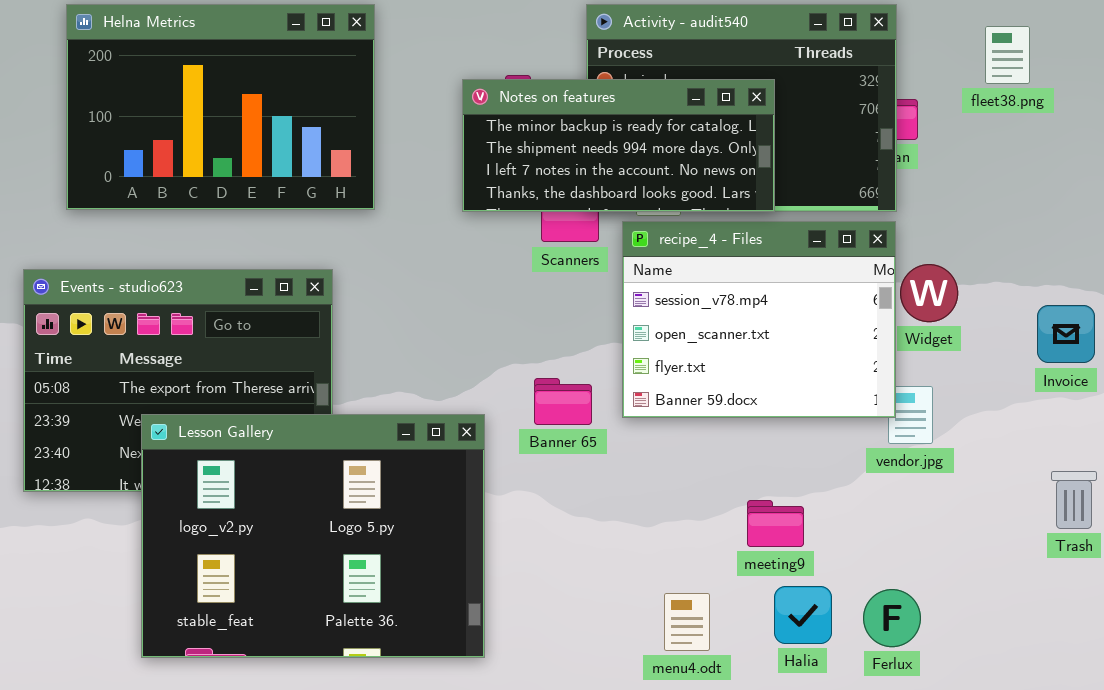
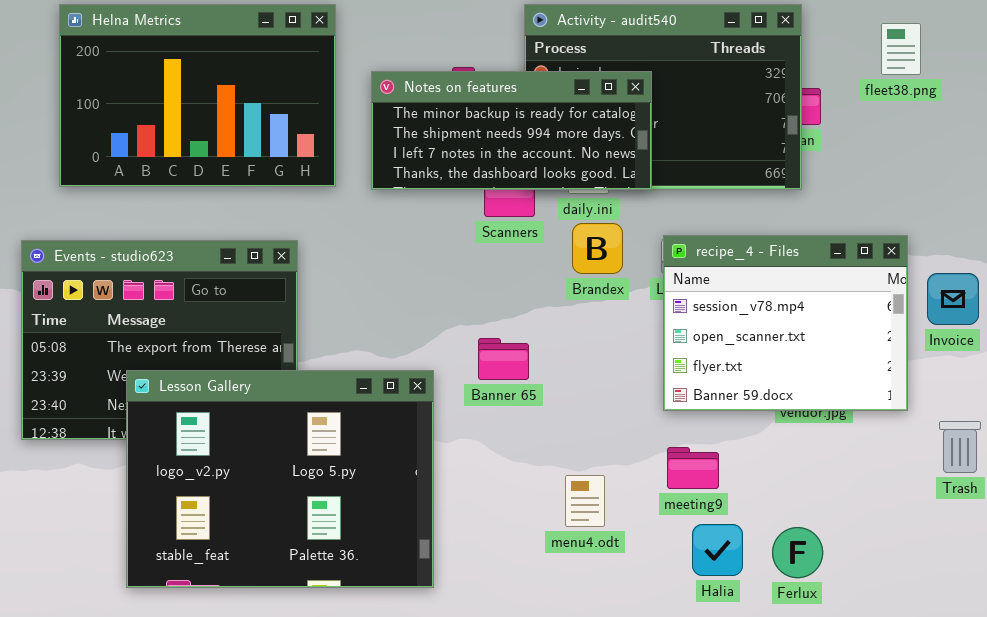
Notes on features: [462,79,775,212] -> [371,71,652,190], moved
recipe_4 - Files: [622,221,896,418] -> [663,235,908,411], moved
menu4.odt: [664,593,710,651] -> [565,475,605,527], moved

